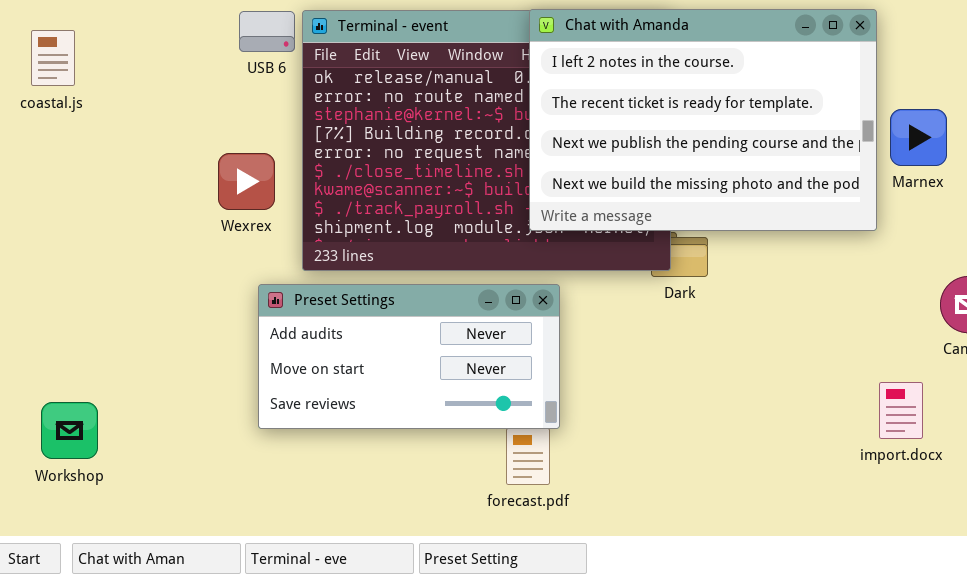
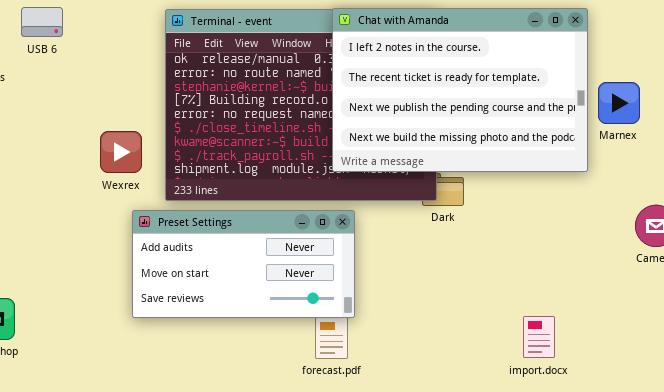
USB 6: [239,11,295,52] -> [21,7,63,37], moved
Wexrex: [218,153,275,210] -> [100,131,142,173], moved
import.docx: [879,382,923,439] -> [523,316,555,358], moved

